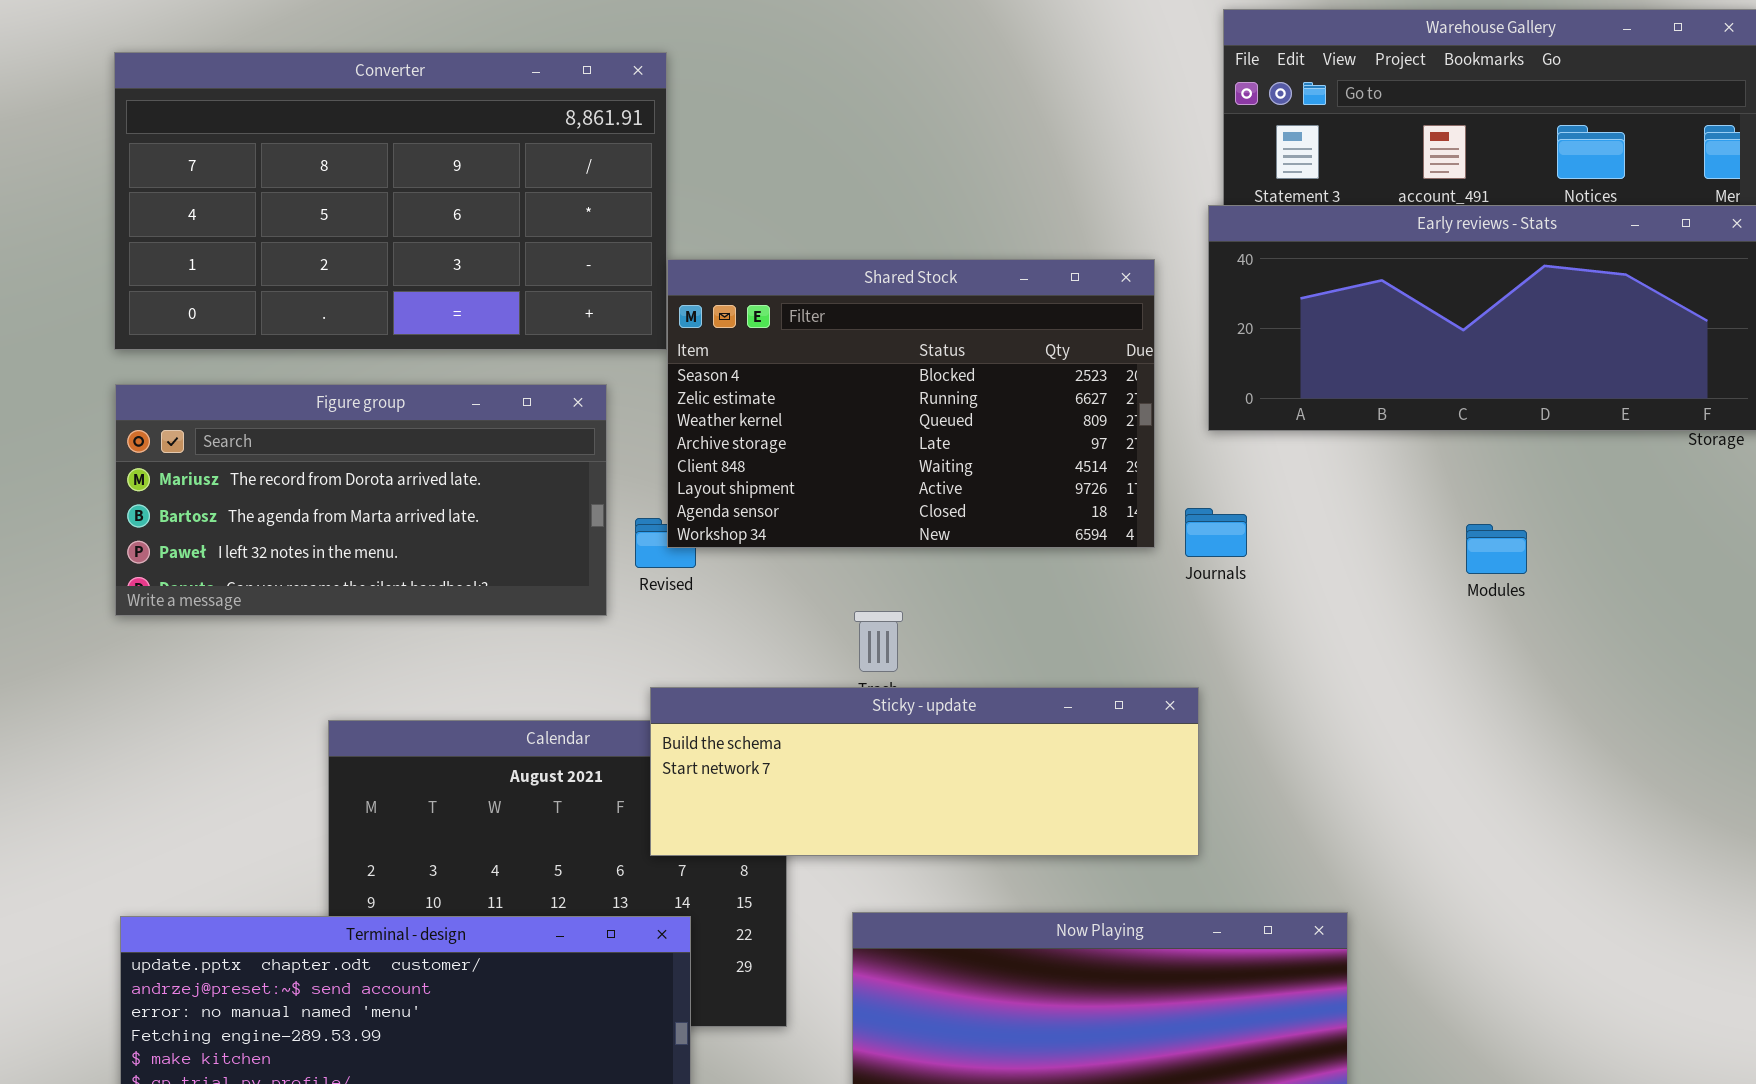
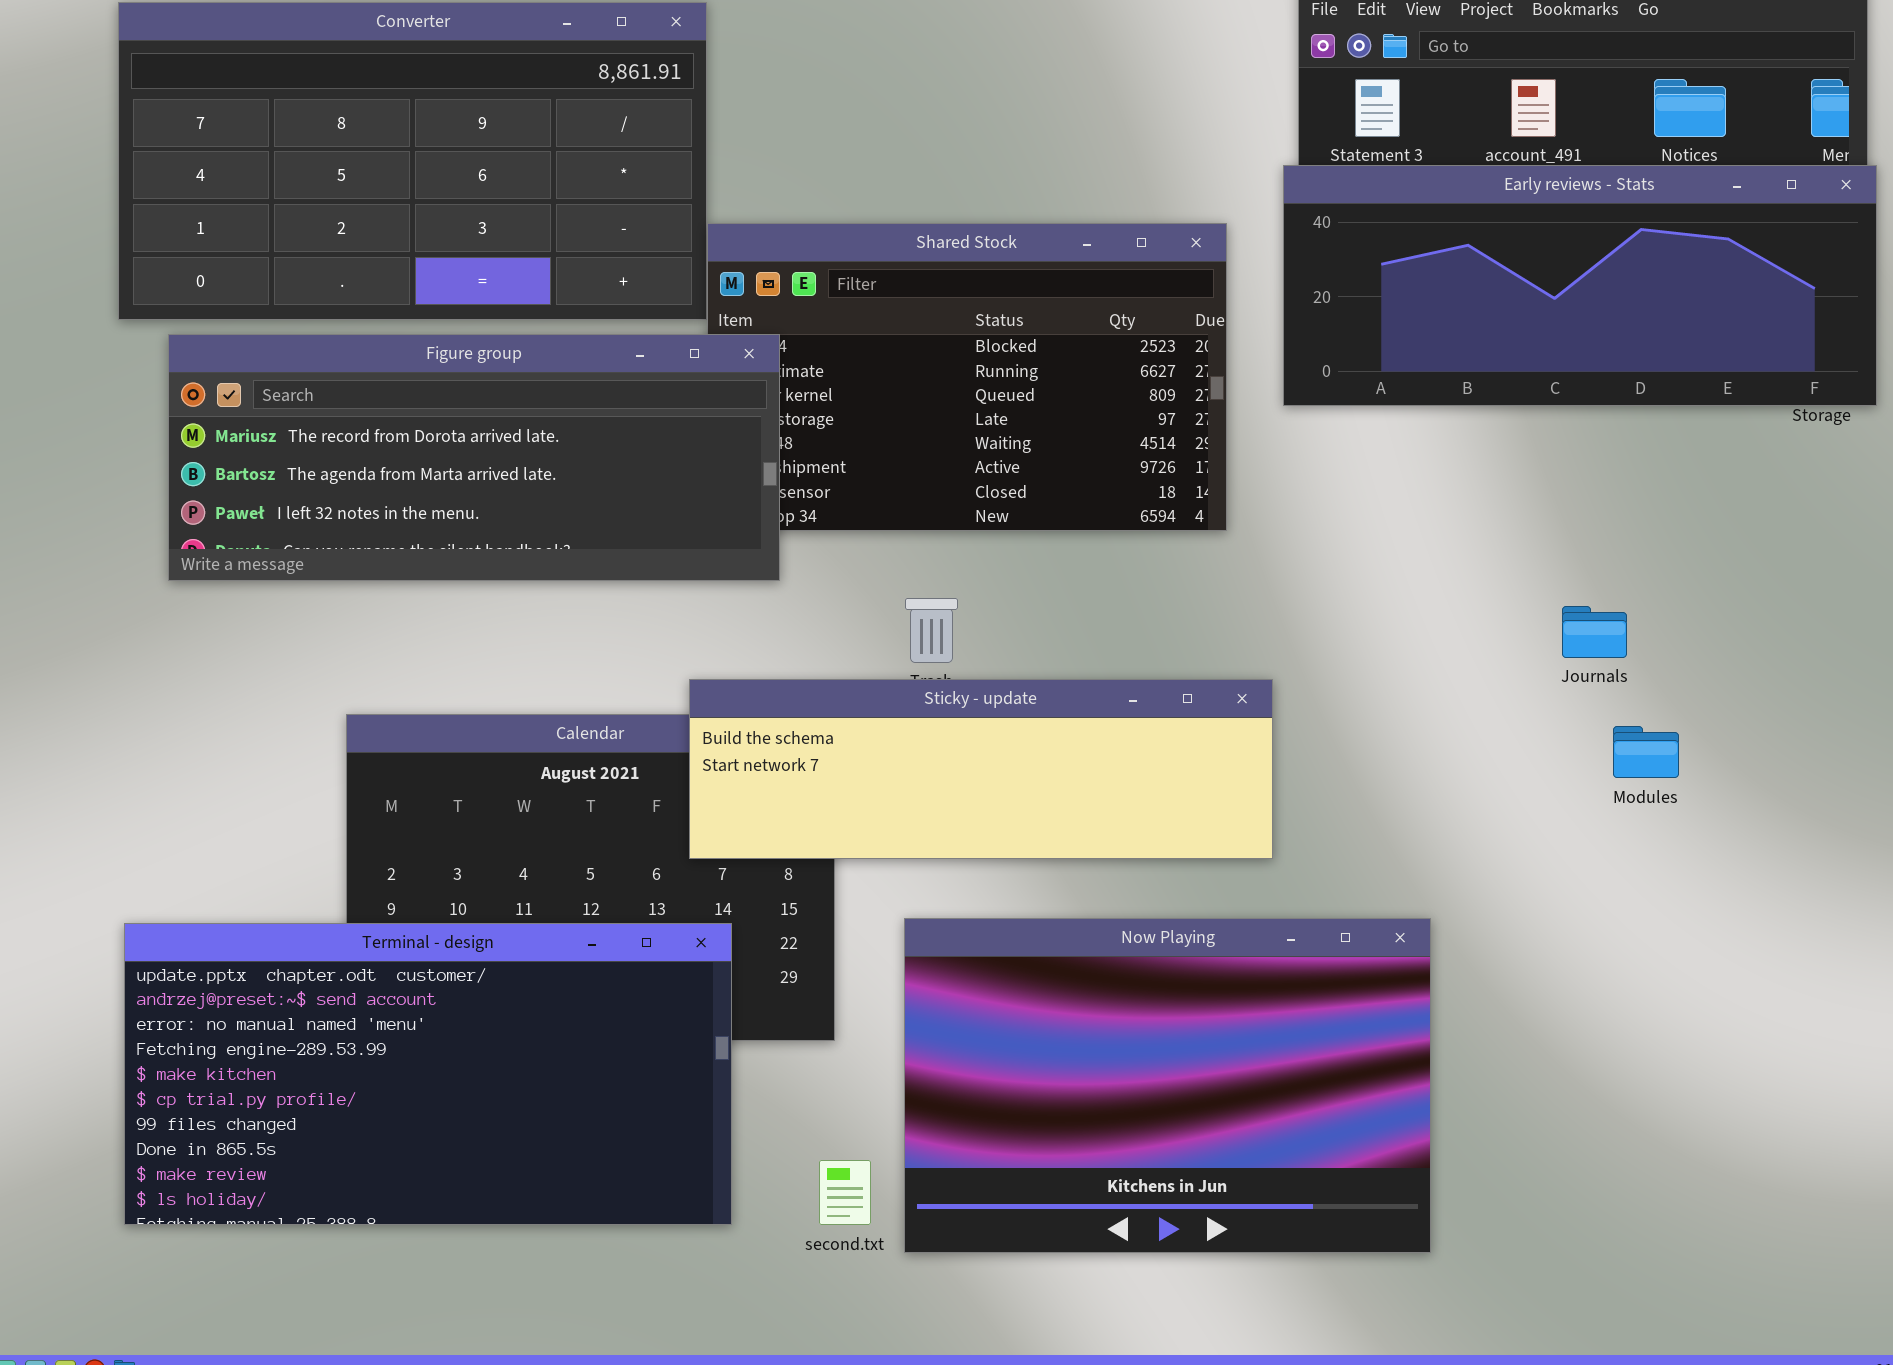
Figure group: [115,384,607,616] -> [168,334,780,581], moved, resized
Journals: [1185,508,1247,557] -> [1562,606,1627,658], moved
Modules: [1466,524,1527,574] -> [1613,726,1679,778], moved

